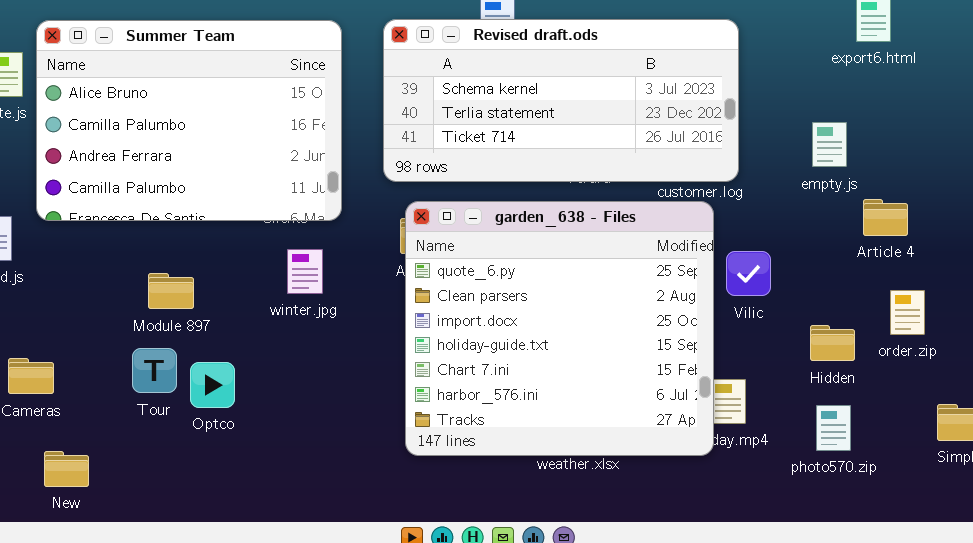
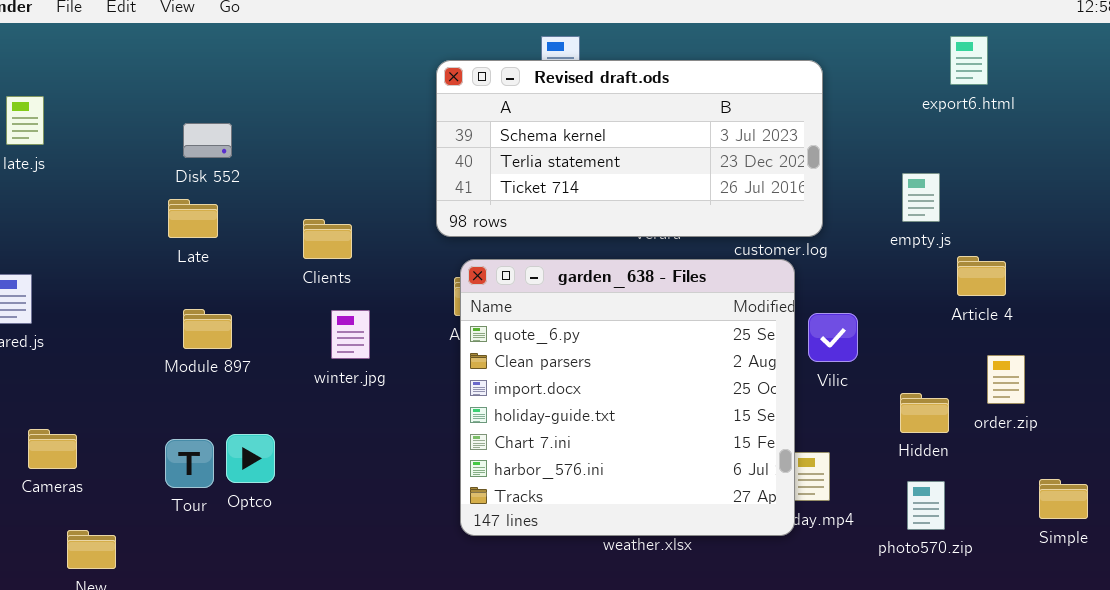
Summer Team: [36,20,342,221] -> none, closed
Module 897: [148,273,194,309] -> [183,309,232,349], moved
Tour: [132,348,177,393] -> [165,439,214,488], moved

